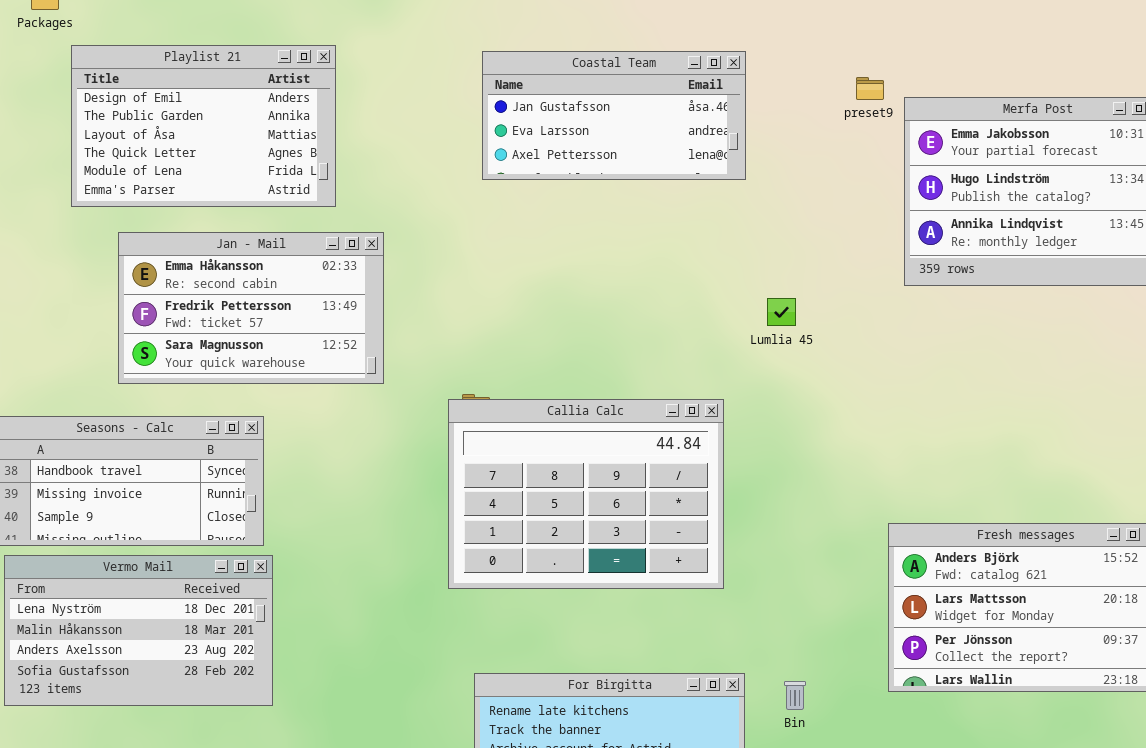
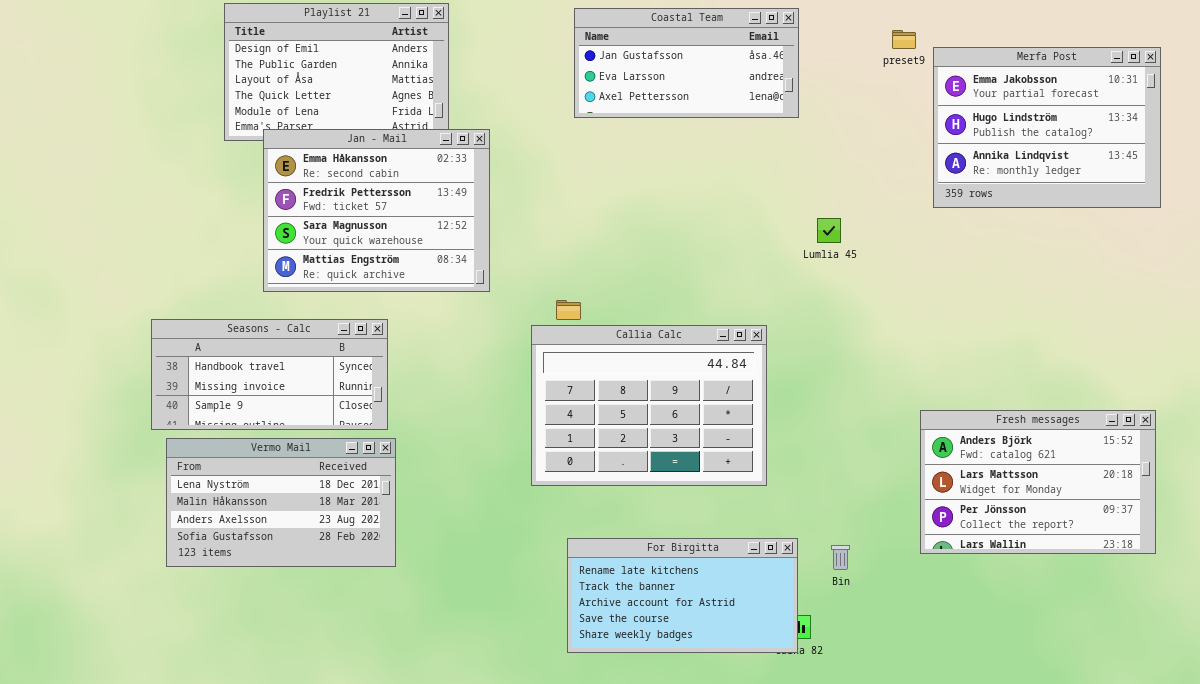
Jan - Mail: [118,232,384,384] -> [263,129,490,292], resized
Callia Calc: [448,399,724,589] -> [531,325,767,486], moved

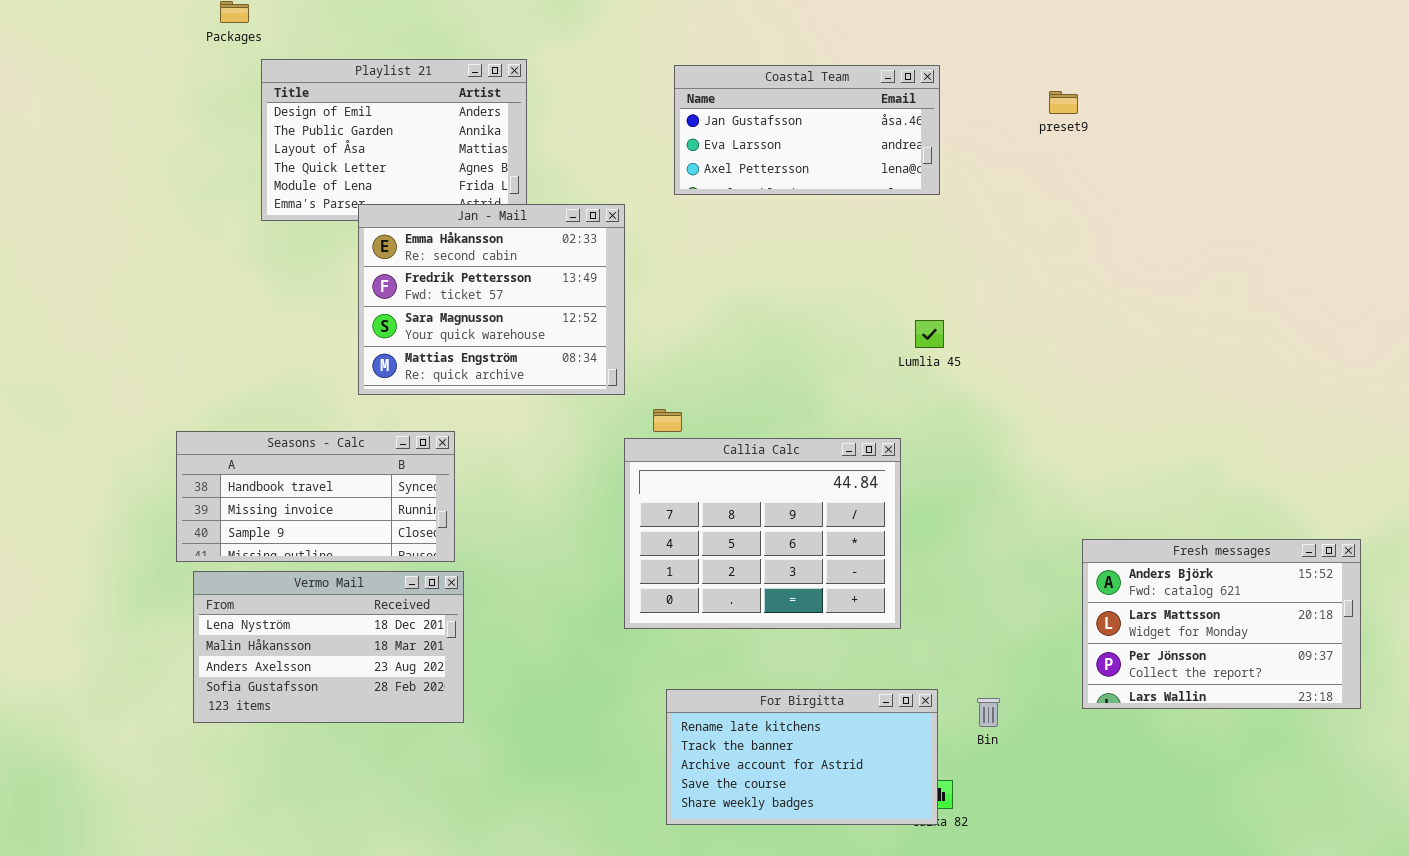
Merfa Post: [933,47,1161,208] -> none, closed
Jan - Mail: [263,129,490,292] -> [358,204,625,395], moved
Lumlia 45: [817,218,841,243] -> [915,320,944,348], moved

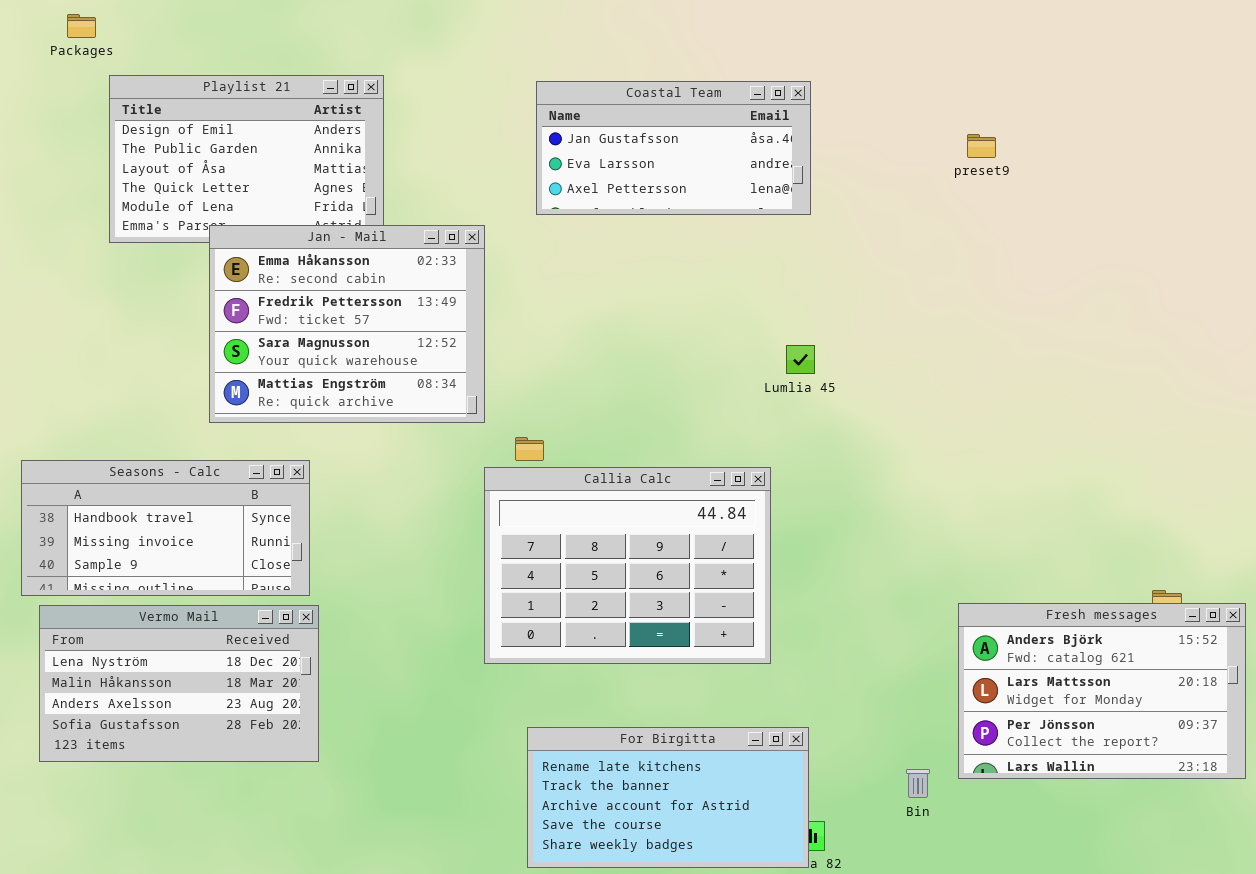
preset9: [1049,91,1078,114] -> [967,134,996,158], moved
Fresh messages: [1082,539,1361,709] -> [958,603,1246,779], moved
Bin: [977,698,1000,727] -> [906,769,930,798], moved

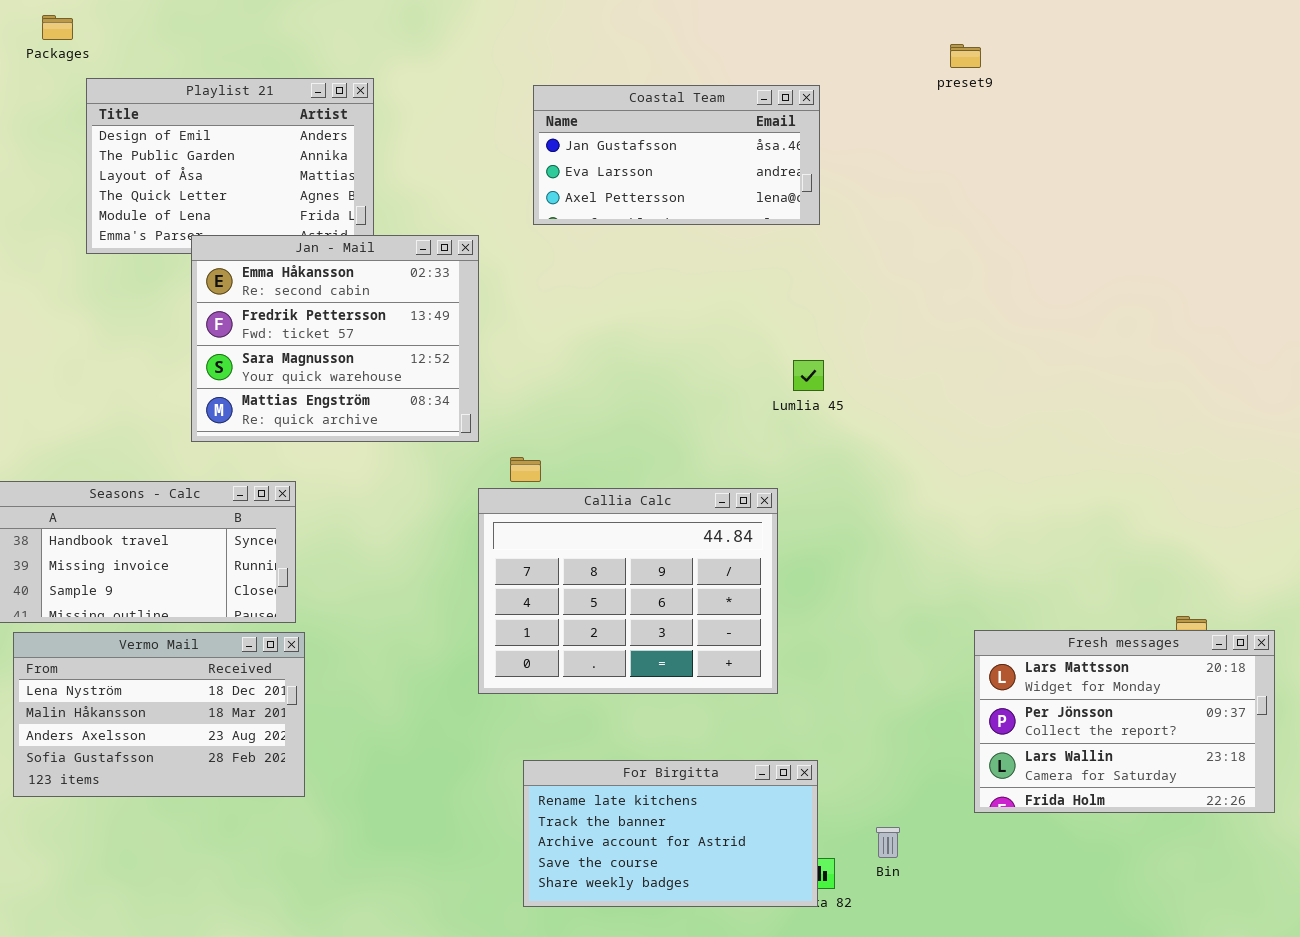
preset9: [967,134,996,158] -> [950,44,981,68], moved
Fresh messages: [958,603,1246,779] -> [974,630,1275,813], scrolled down 1 row
Bin: [906,769,930,798] -> [876,827,900,858], moved

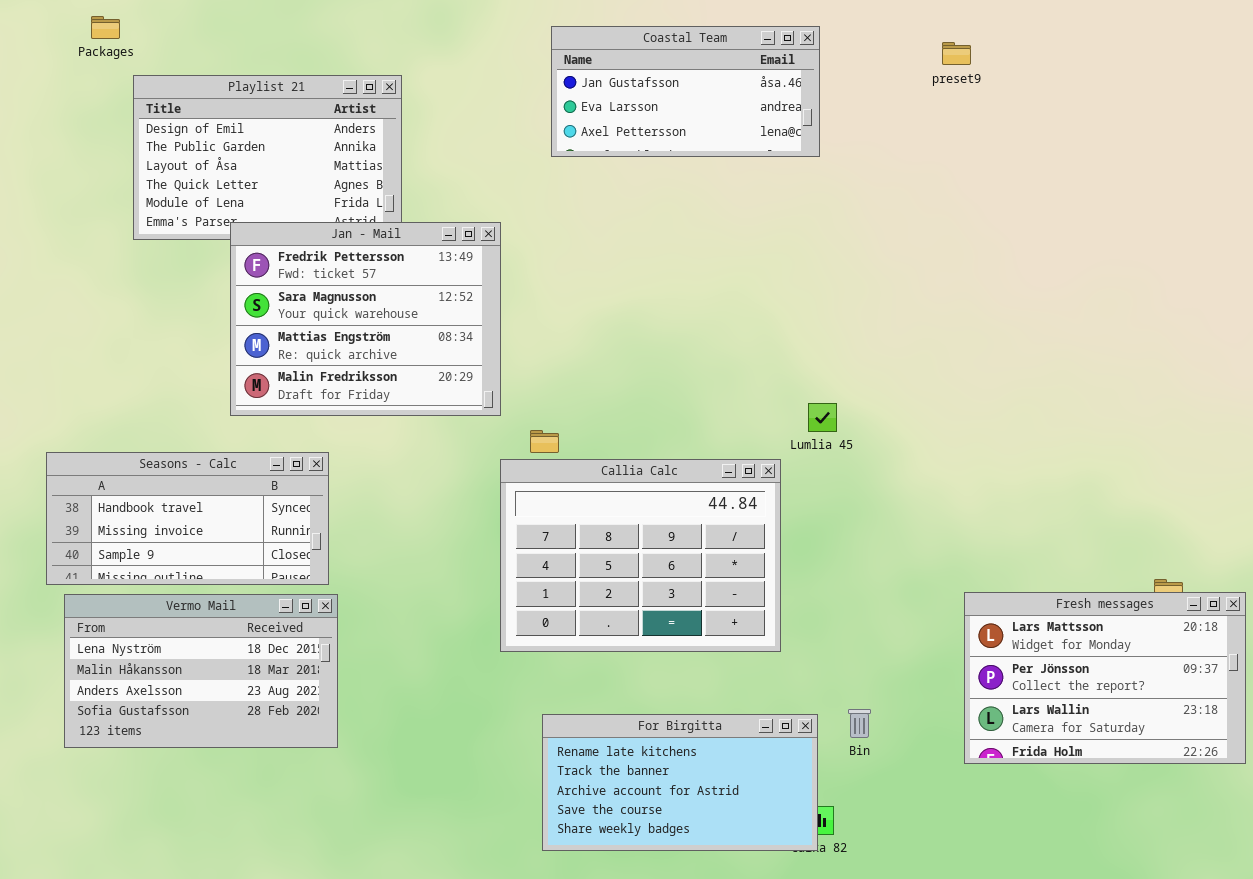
Coastal Team: [533,85,820,225] -> [551,26,820,157], moved
Jan - Mail: [191,235,479,442] -> [230,222,501,416], scrolled down 1 row
Lumlia 45: [793,360,824,391] -> [808,403,837,432], moved
Bin: [876,827,900,858] -> [848,709,871,738], moved

